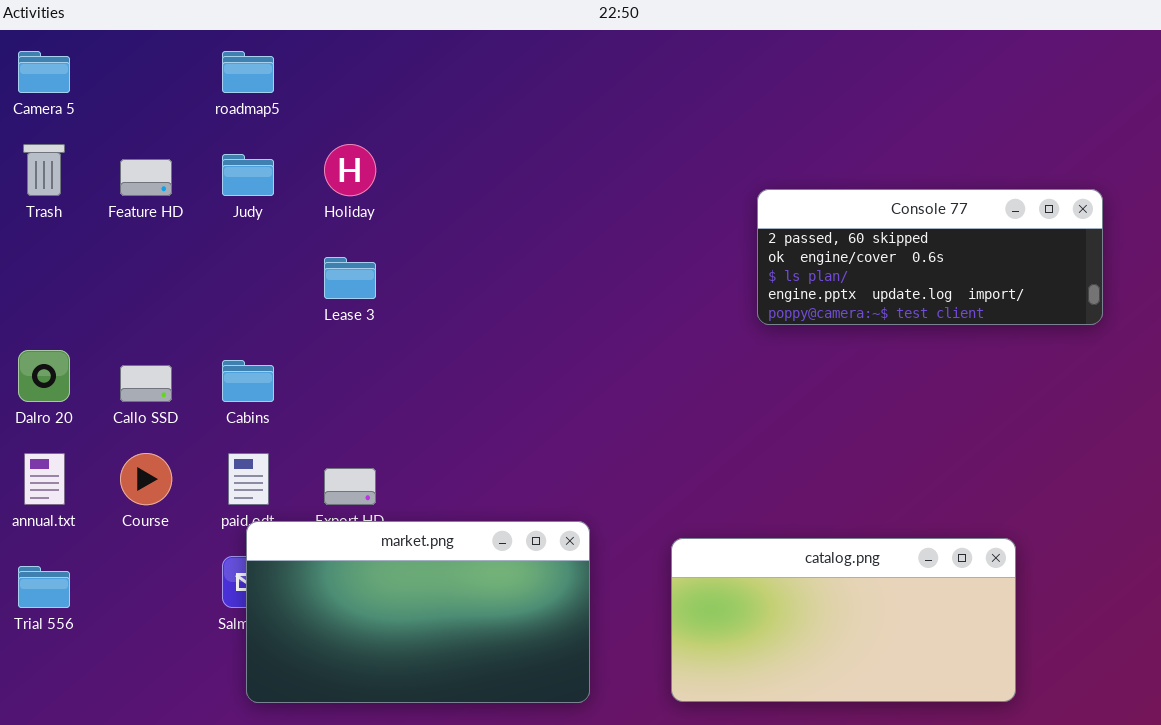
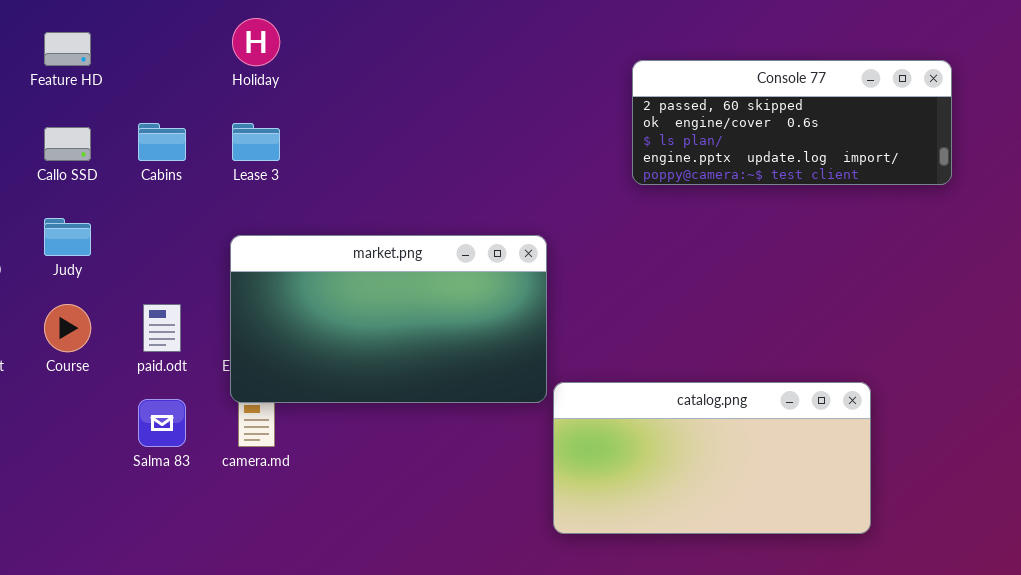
Judy: [222,154,274,196] -> [44,218,91,256], moved
Cabins: [222,360,274,402] -> [138,123,186,161], moved
Callo SSD: [120,365,172,402] -> [44,127,91,161], moved
market.png: [246,521,590,703] -> [230,235,547,403], moved

